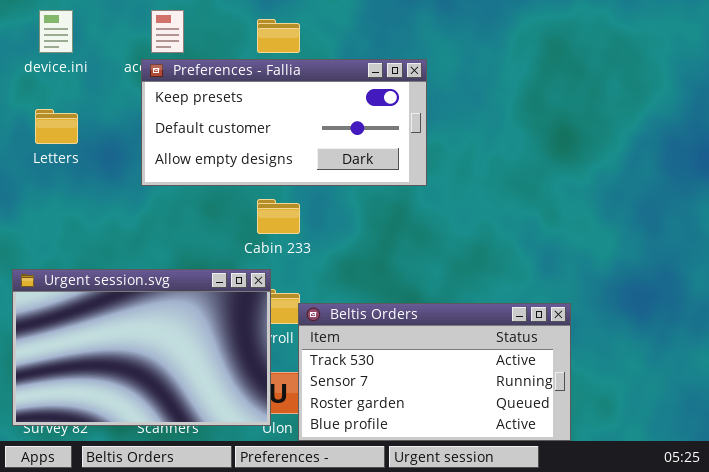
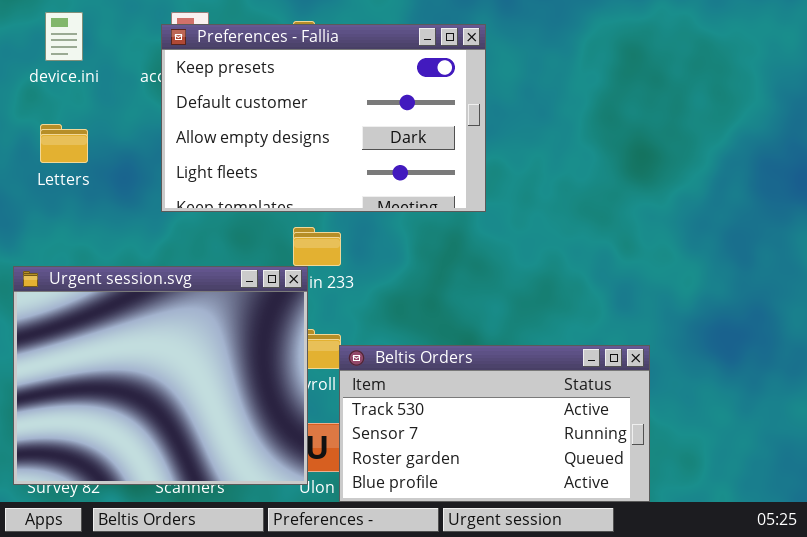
Preferences - Fallia: [141,59,427,186] -> [161,24,486,212], resized
Urgent session.svg: [12,269,271,426] -> [13,266,308,485], resized

